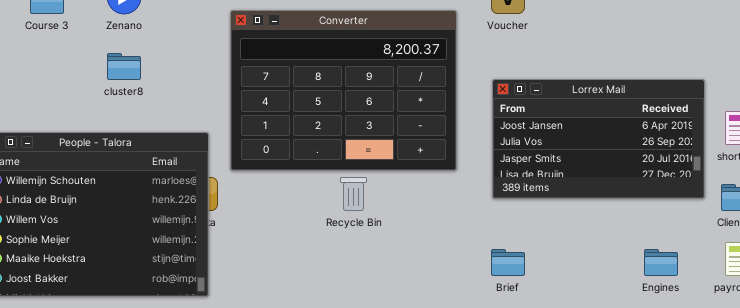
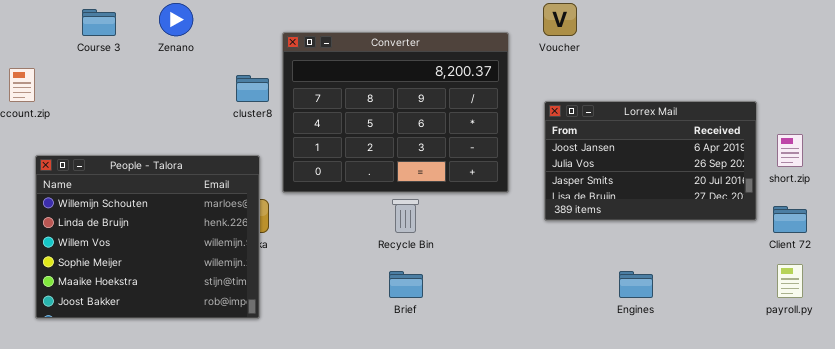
cluster8: [107,53,141,80] -> [236,75,269,102], moved
Brief: [491,249,525,276] -> [389,271,423,298], moved
Engines: [644,249,678,276] -> [619,271,653,298], moved

